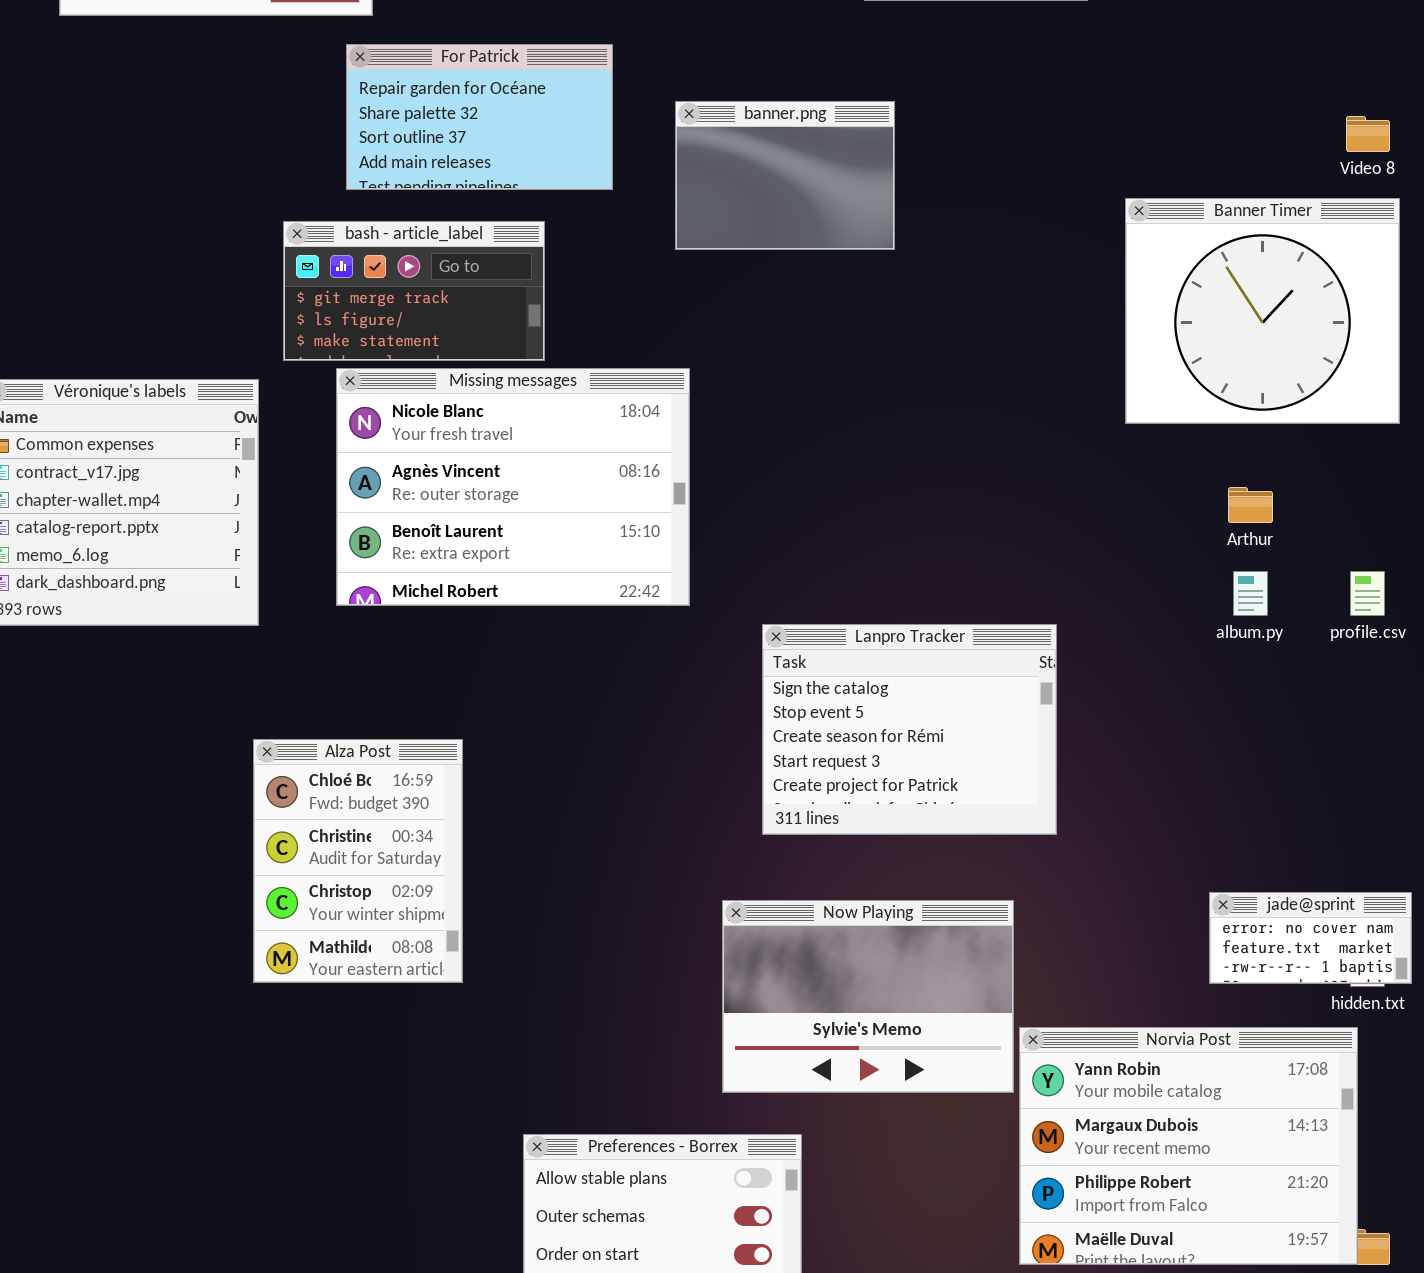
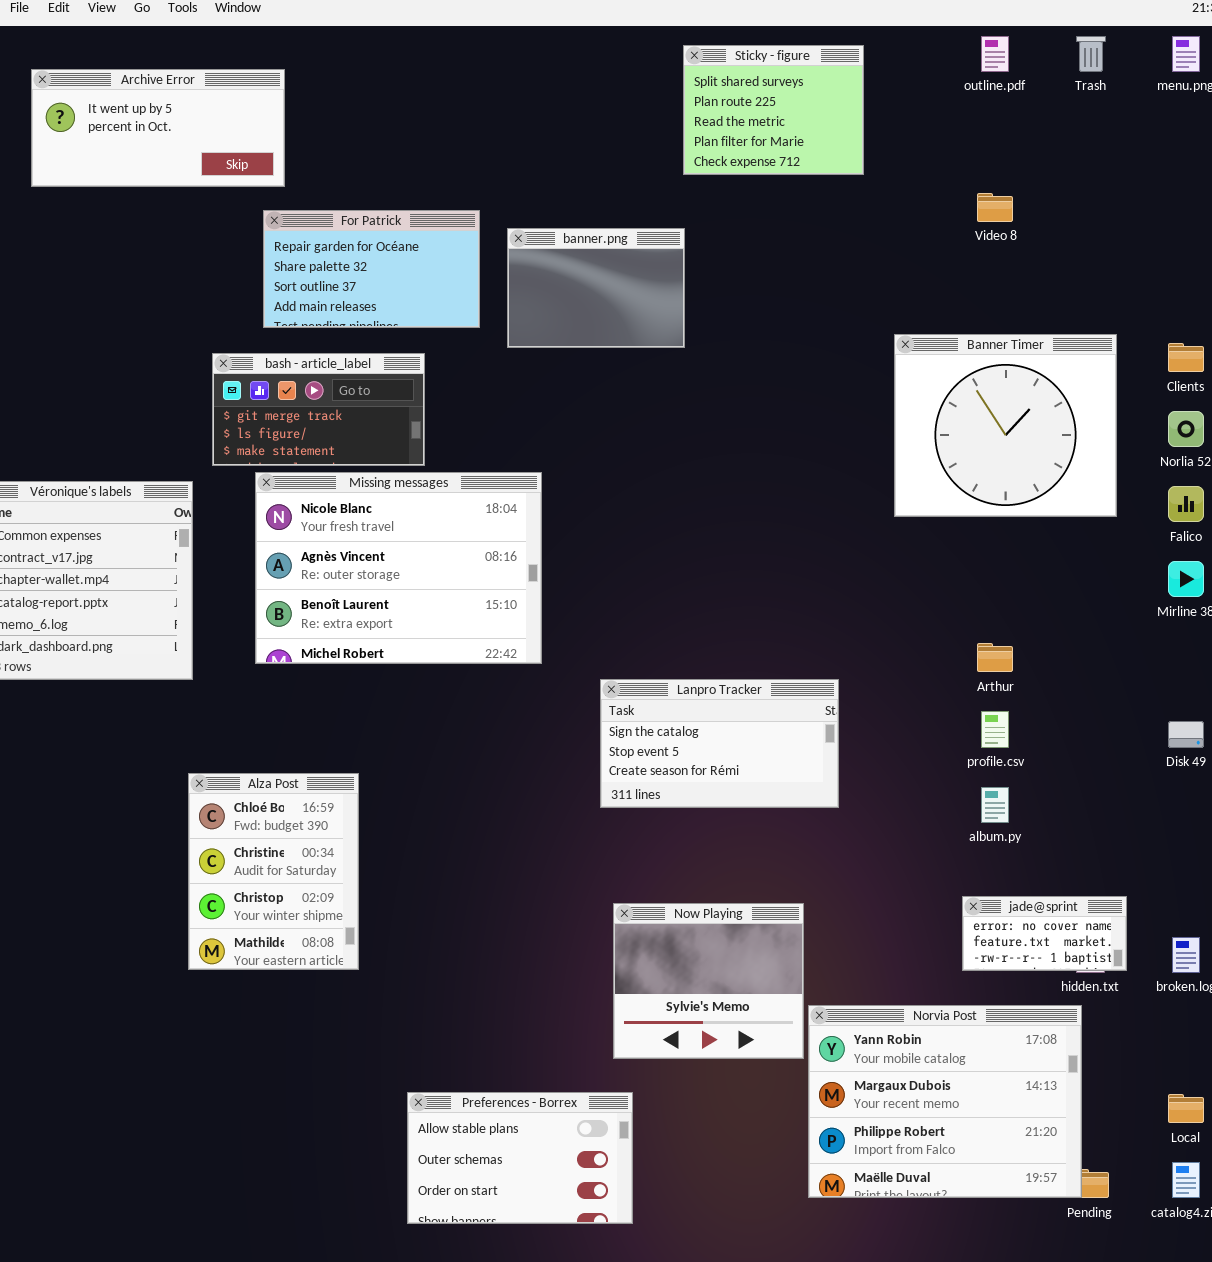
banner.png: [675,101,895,250] -> [507,228,685,348], moved
Video 8: [1346,116,1390,152] -> [977,193,1013,222], moved
Arthur: [1228,487,1273,523] -> [977,643,1013,672], moved
album.py: [1233,571,1268,616] -> [981,787,1009,823], moved
profile.csv: [1350,571,1385,616] -> [981,711,1009,748], moved
Lanpro Tracker: [762,624,1057,835] -> [600,679,839,808], resized
Now Playing: [722,900,1014,1093] -> [613,903,804,1059], resized

